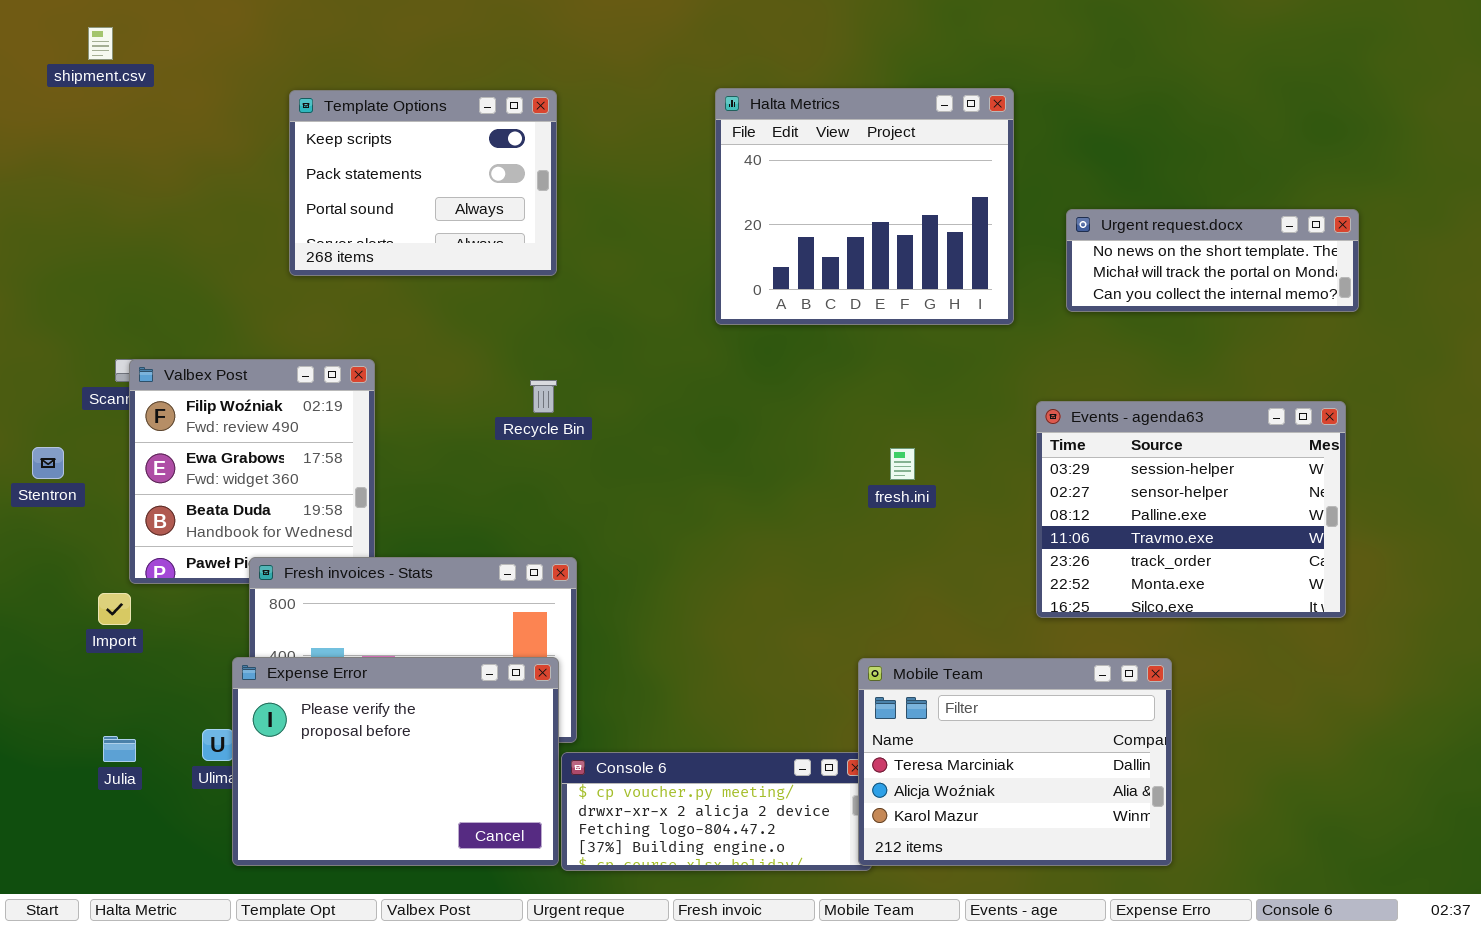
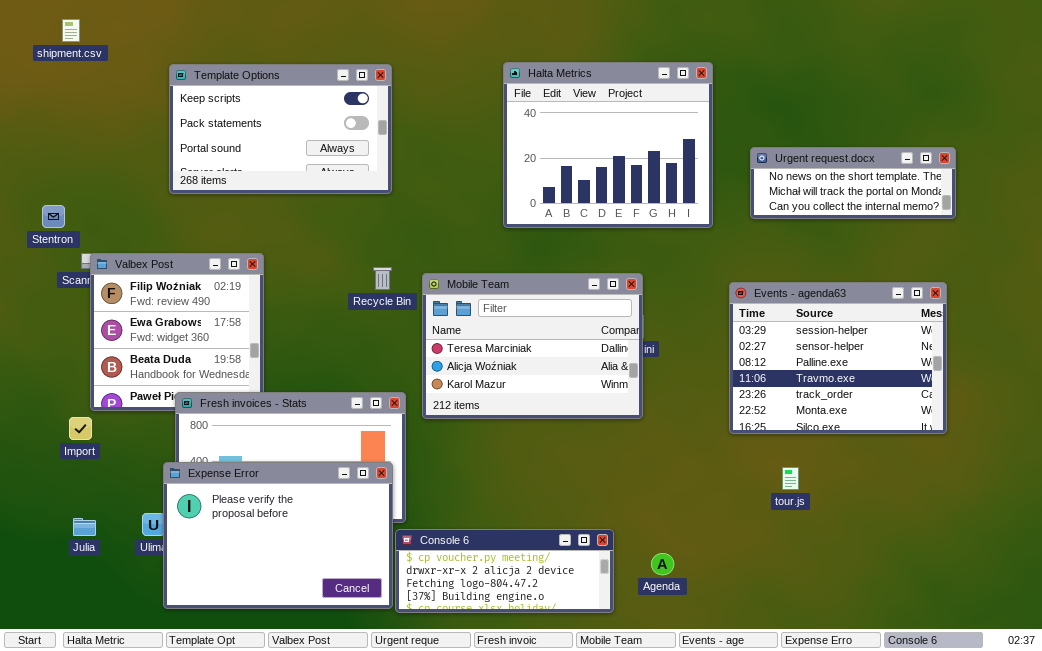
Template Options: [289,90,557,276] -> [169,64,392,194], resized
Stentron: [32,447,64,479] -> [42,205,65,228], moved
Mobile Team: [858,658,1172,866] -> [422,273,643,419], moved

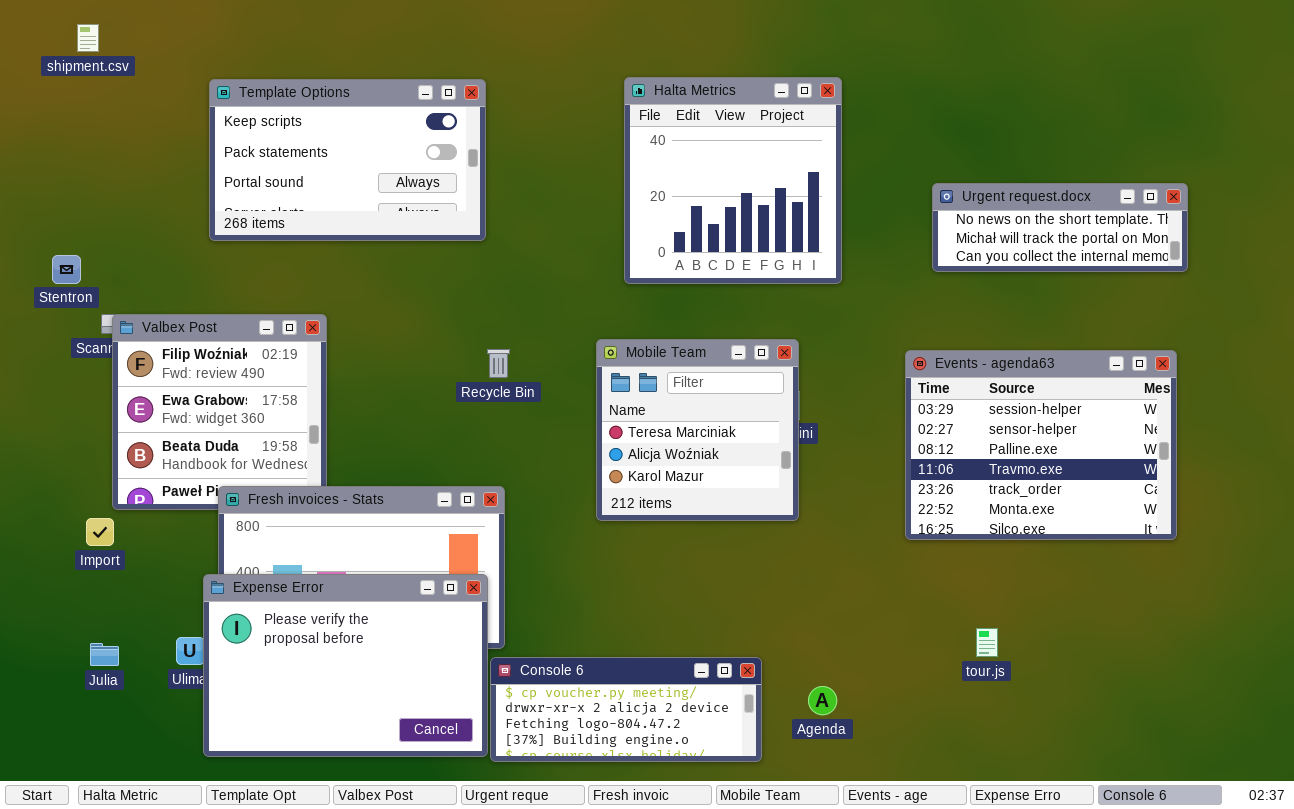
Halta Metrics: [503,62,713,228] -> [624,77,842,284], resized
Recycle Bin: [373,267,392,290] -> [487,349,510,378], moved
Mobile Team: [422,273,643,419] -> [596,339,799,521], resized
tour.js: [782,467,799,490] -> [976,628,998,657], moved

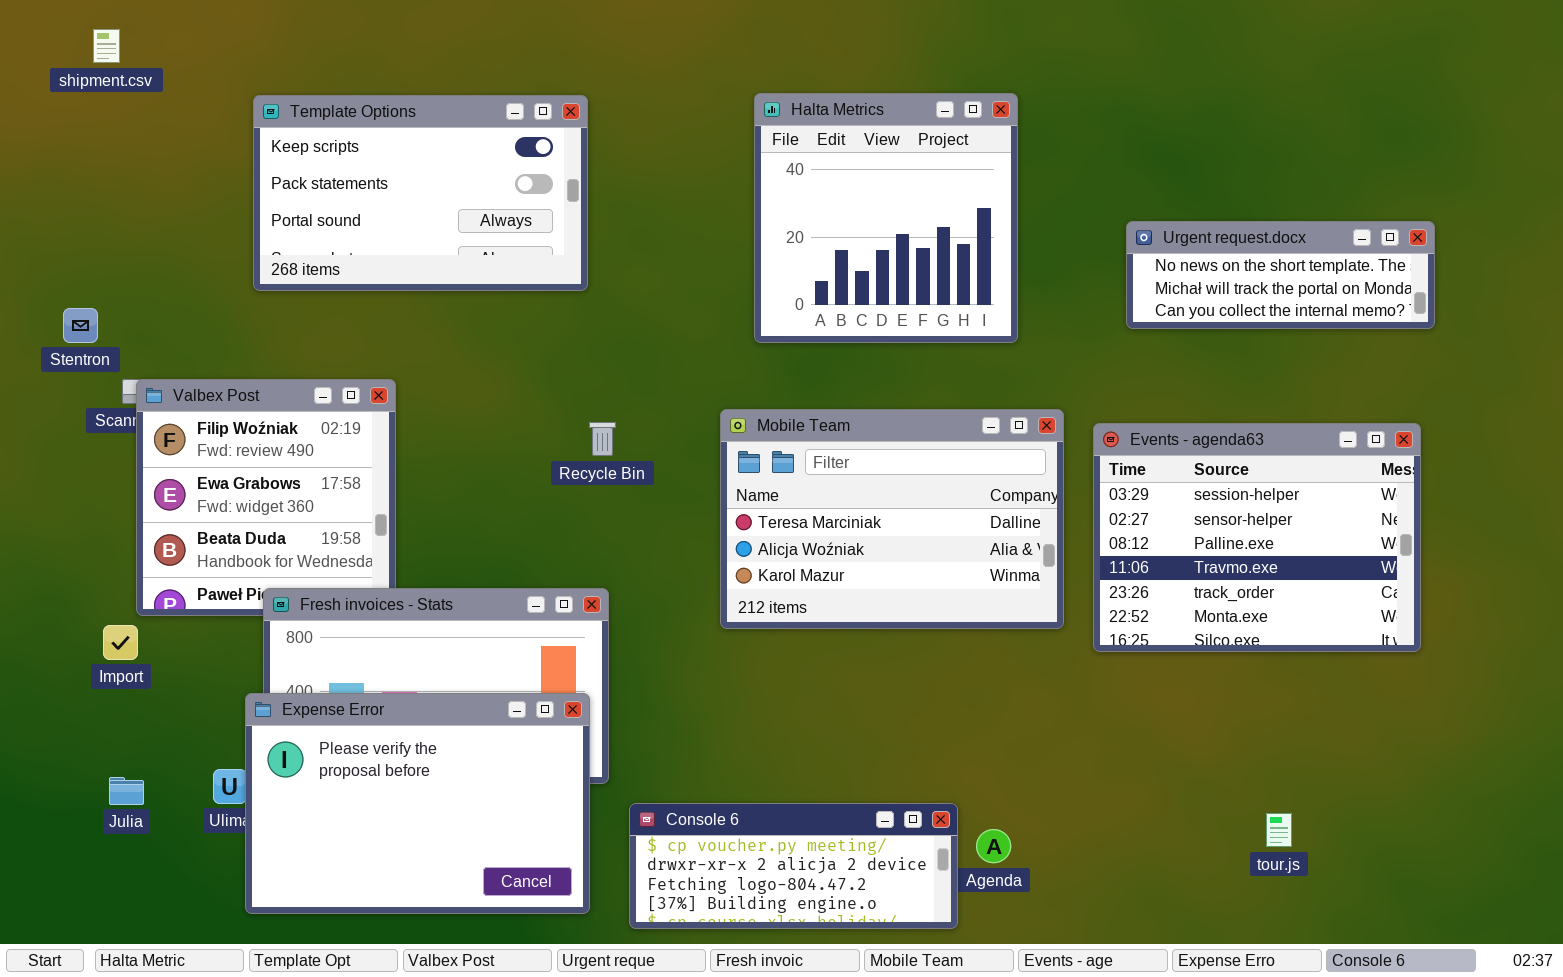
Mobile Team: [596,339,799,521] -> [720,409,1064,629], resized
tour.js: [976,628,998,657] -> [1266,813,1292,847], moved
Console 6: [490,657,762,762] -> [629,803,958,929], moved

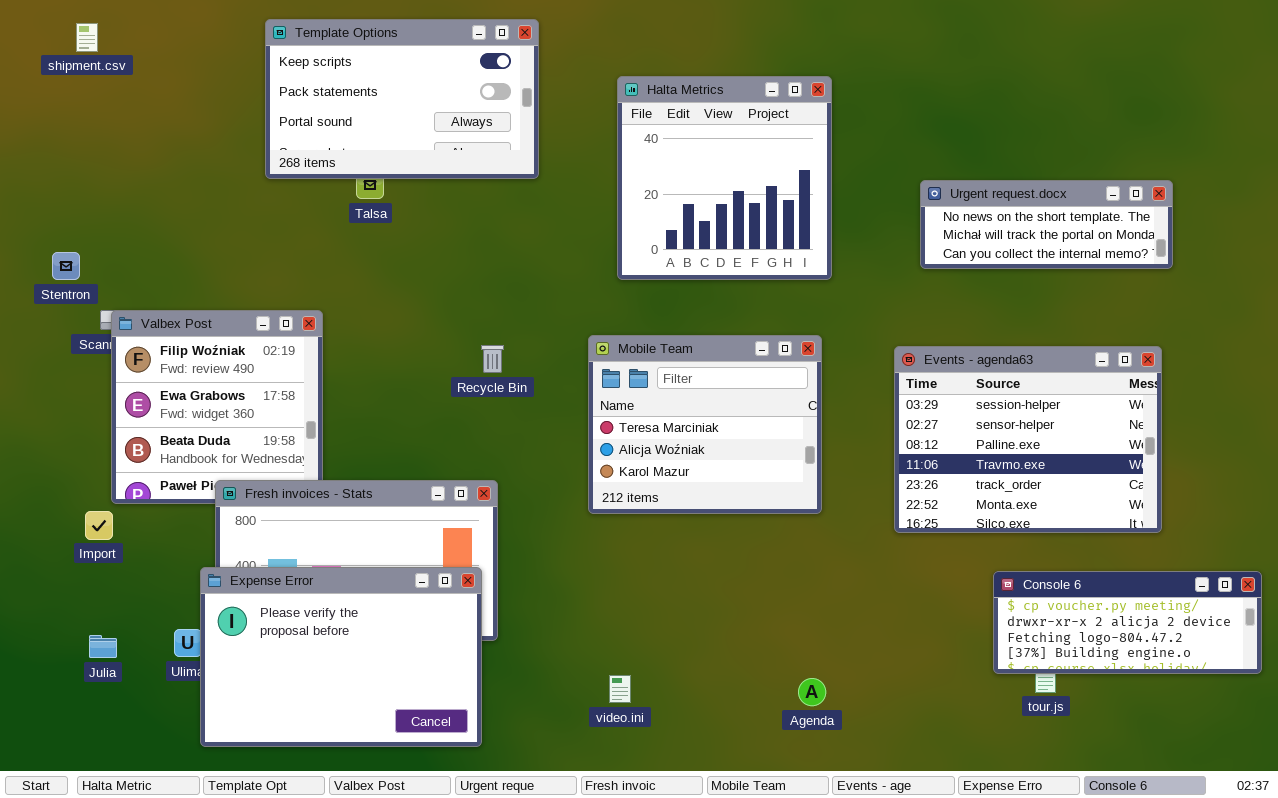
Template Options: [253,95,588,291] -> [265,19,539,179], moved
Mobile Team: [720,409,1064,629] -> [588,335,822,514], resized
Console 6: [629,803,958,929] -> [993,571,1262,674], moved

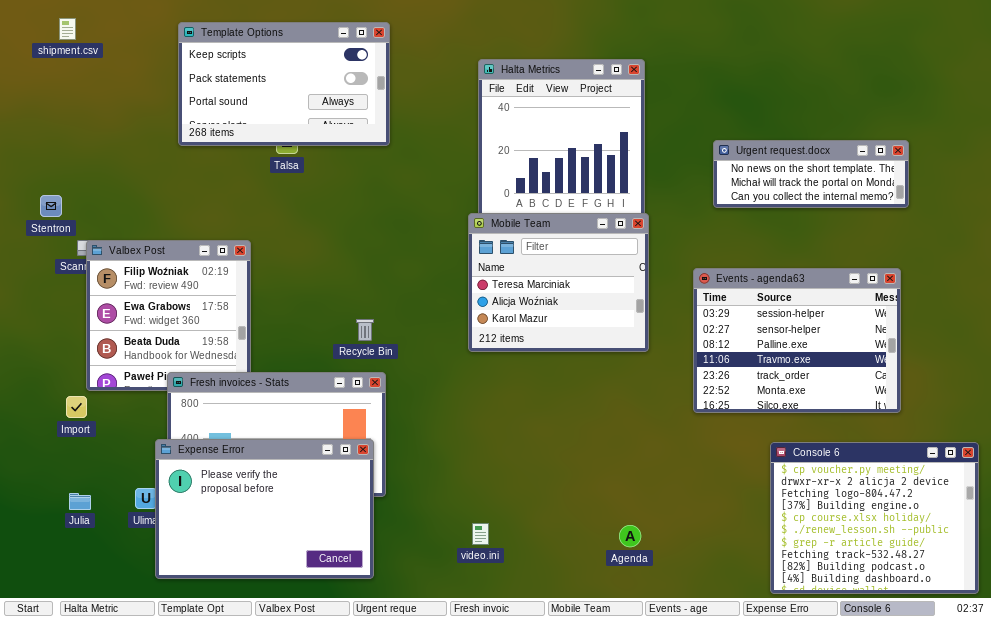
Template Options: [265,19,539,179] -> [178,22,390,146], moved
Mobile Team: [588,335,822,514] -> [468,213,649,352], moved
Recycle Bin: [481,345,504,373] -> [356,319,374,341], moved
Console 6: [993,571,1262,674] -> [770,442,979,594], resized

